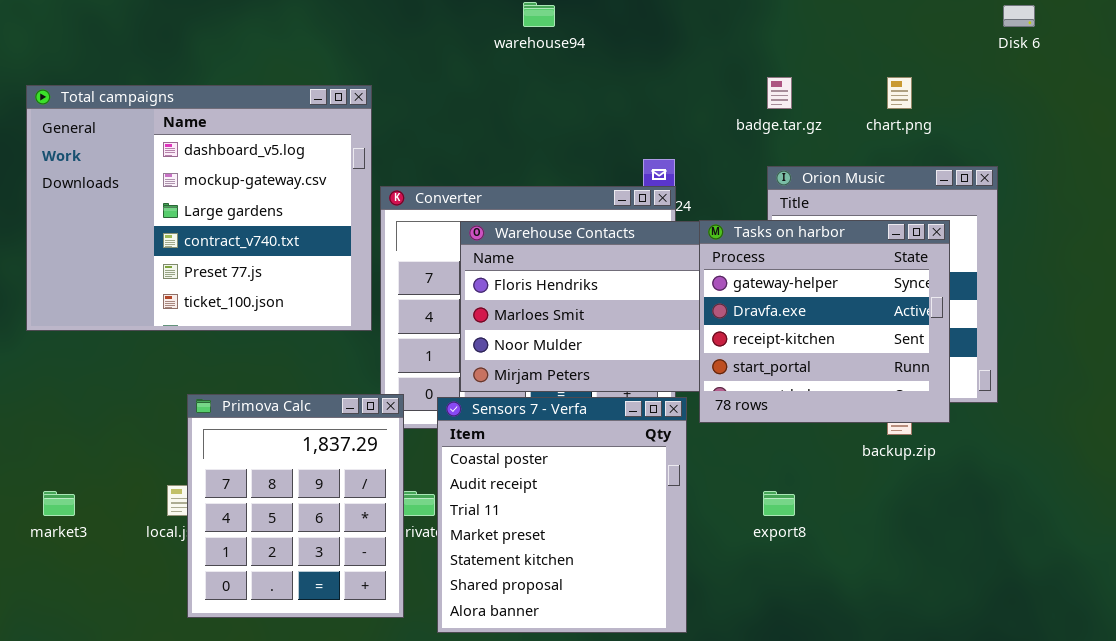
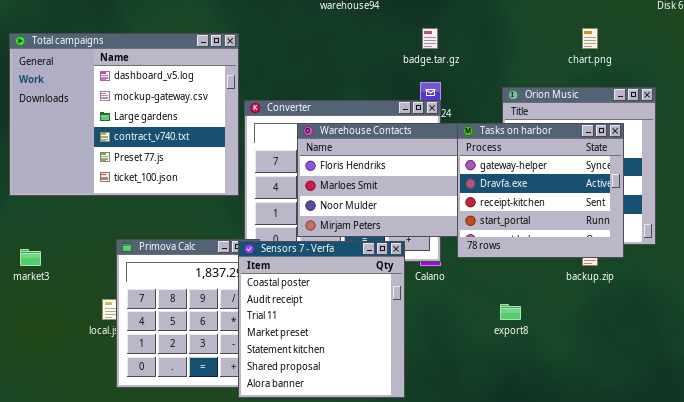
badge.tar.gz: [767,77,792,109] -> [422,28,438,49], moved
Sensors 7 - Verfa: [437,397,687,633] -> [238,241,405,398], moved
market3: [43,491,75,516] -> [20,249,41,266], moved

